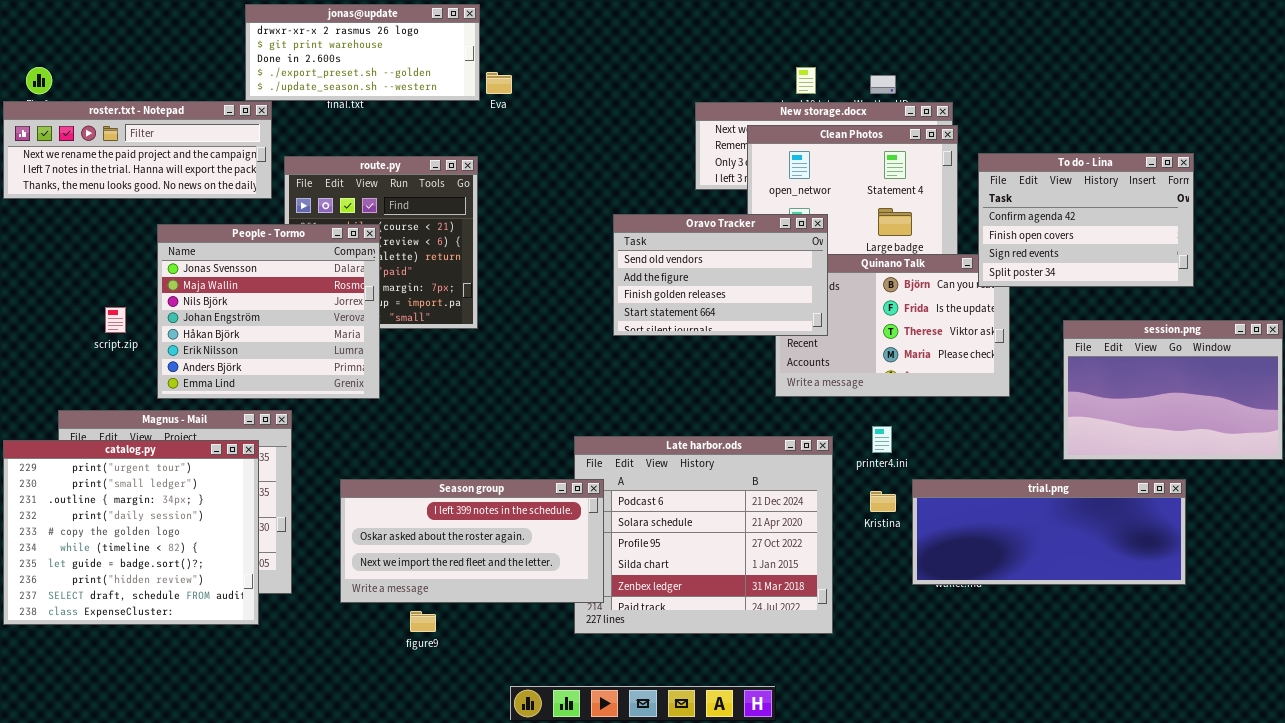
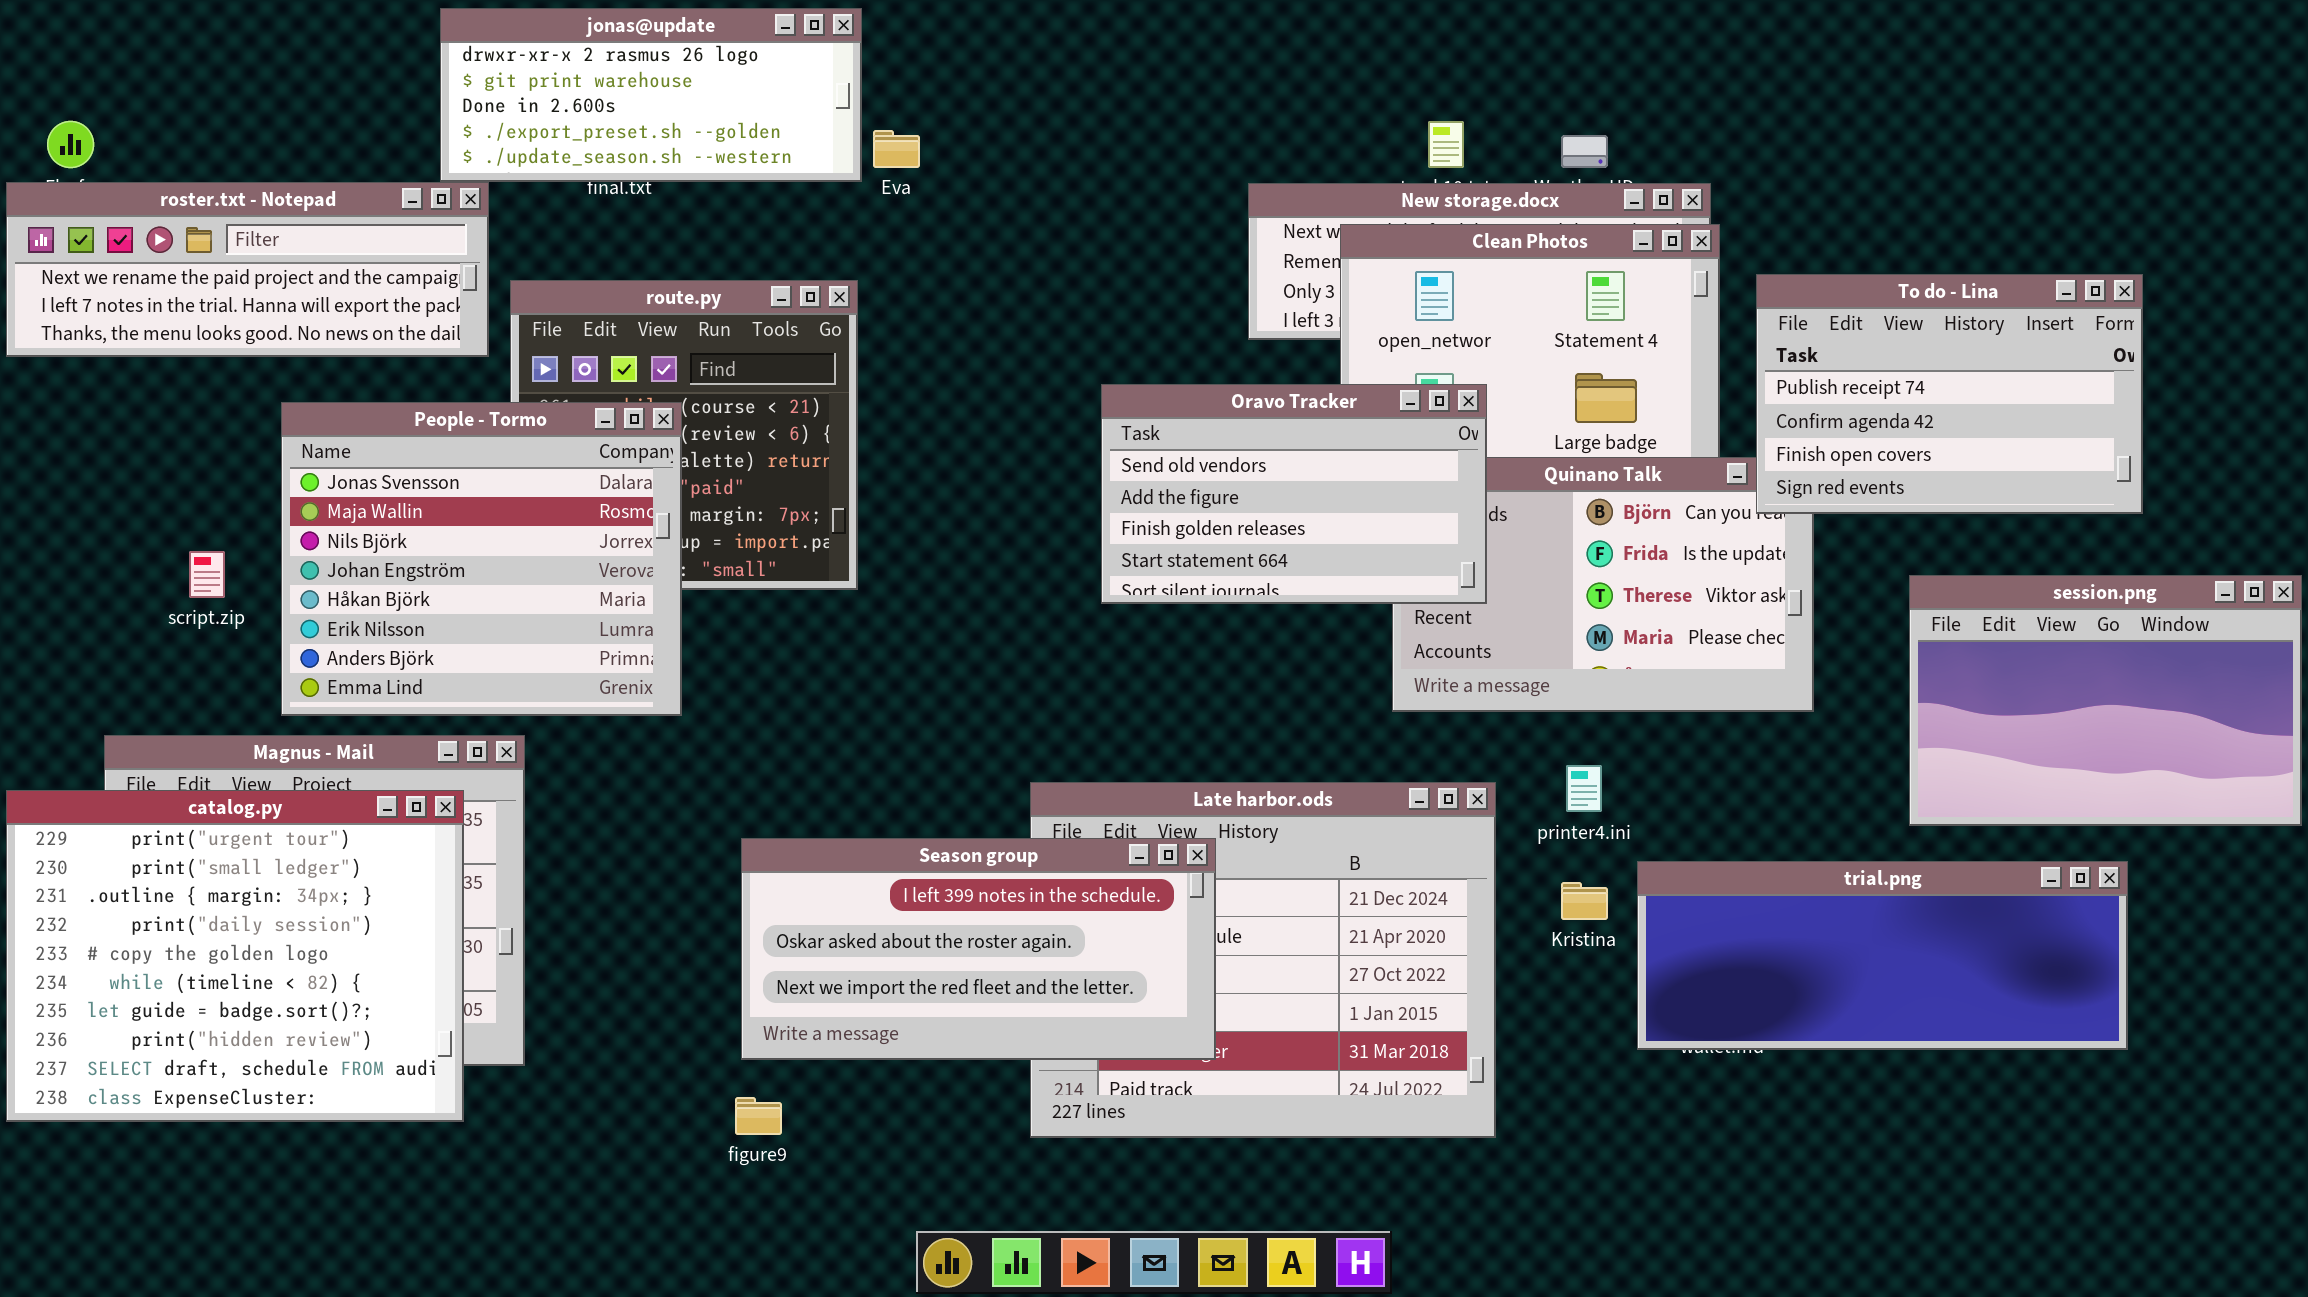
To do - Lina: [978,153,1194,287] -> [1756,274,2143,514], scrolled up 1 row
Season group: [340,479,604,603] -> [741,838,1216,1060], moved

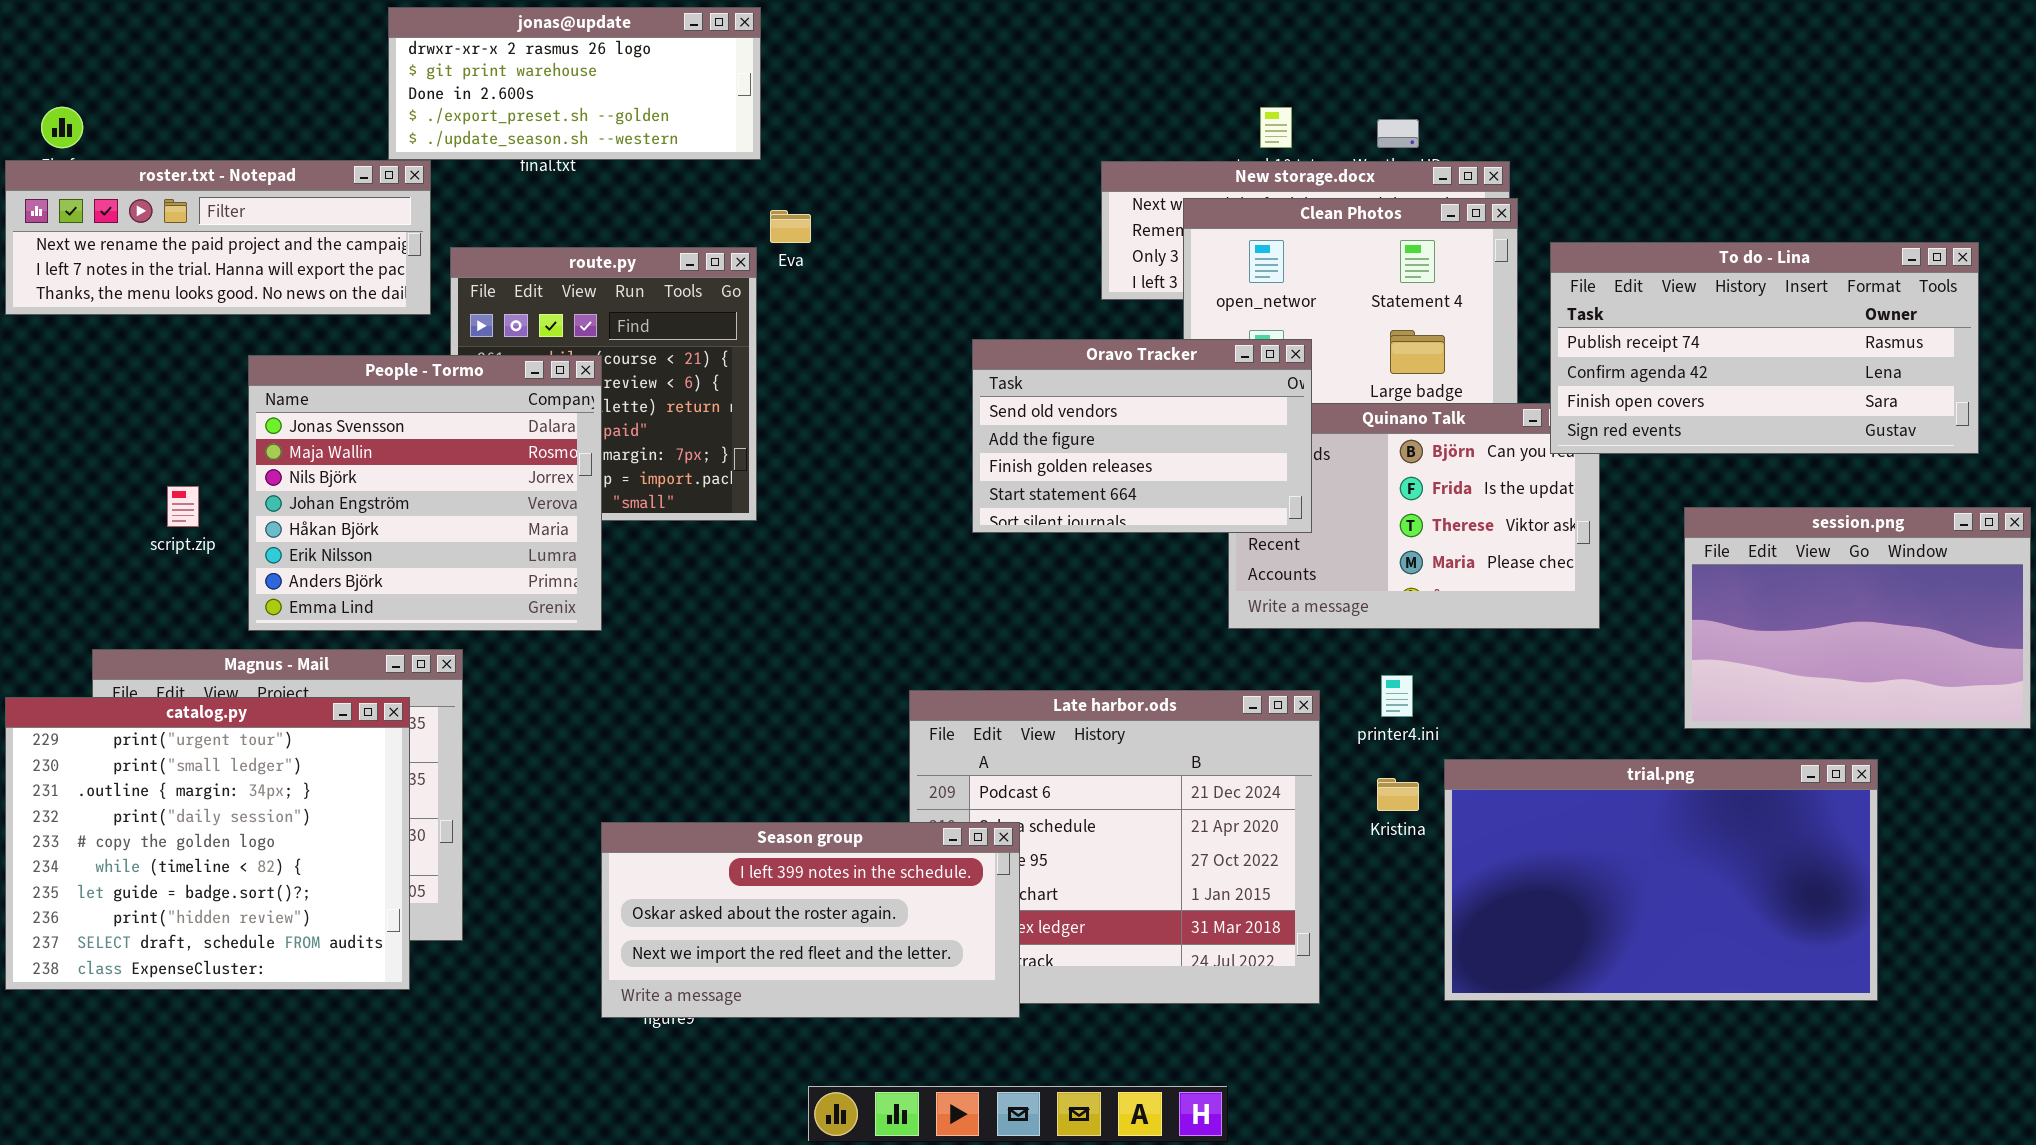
Eva: [873,130,920,168] -> [770,210,811,243], moved
To do - Lina: [1756,274,2143,514] -> [1550,242,1979,454], resized
Season group: [741,838,1216,1060] -> [601,822,1020,1018], moved
trial.png: [1637,861,2128,1050] -> [1444,759,1878,1001], resized

